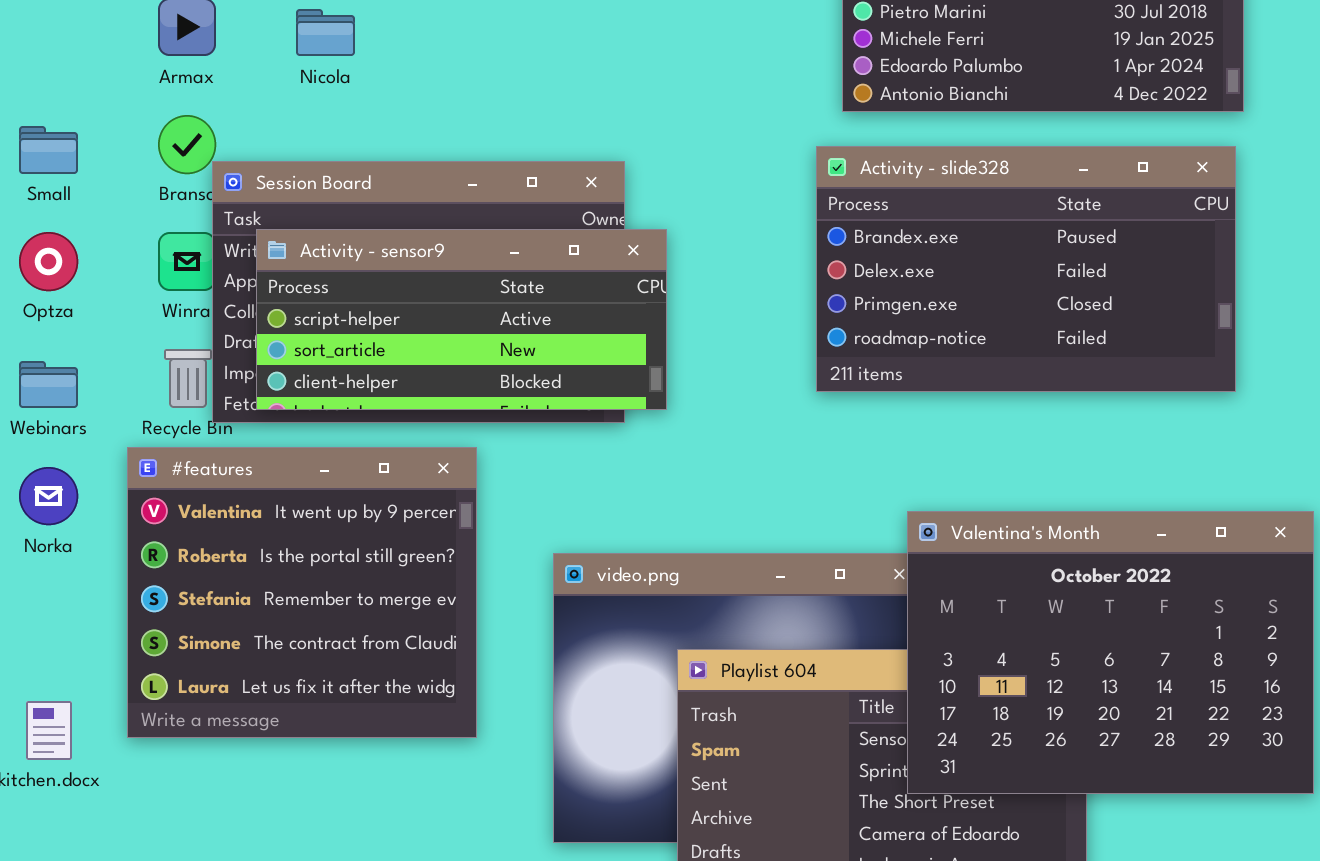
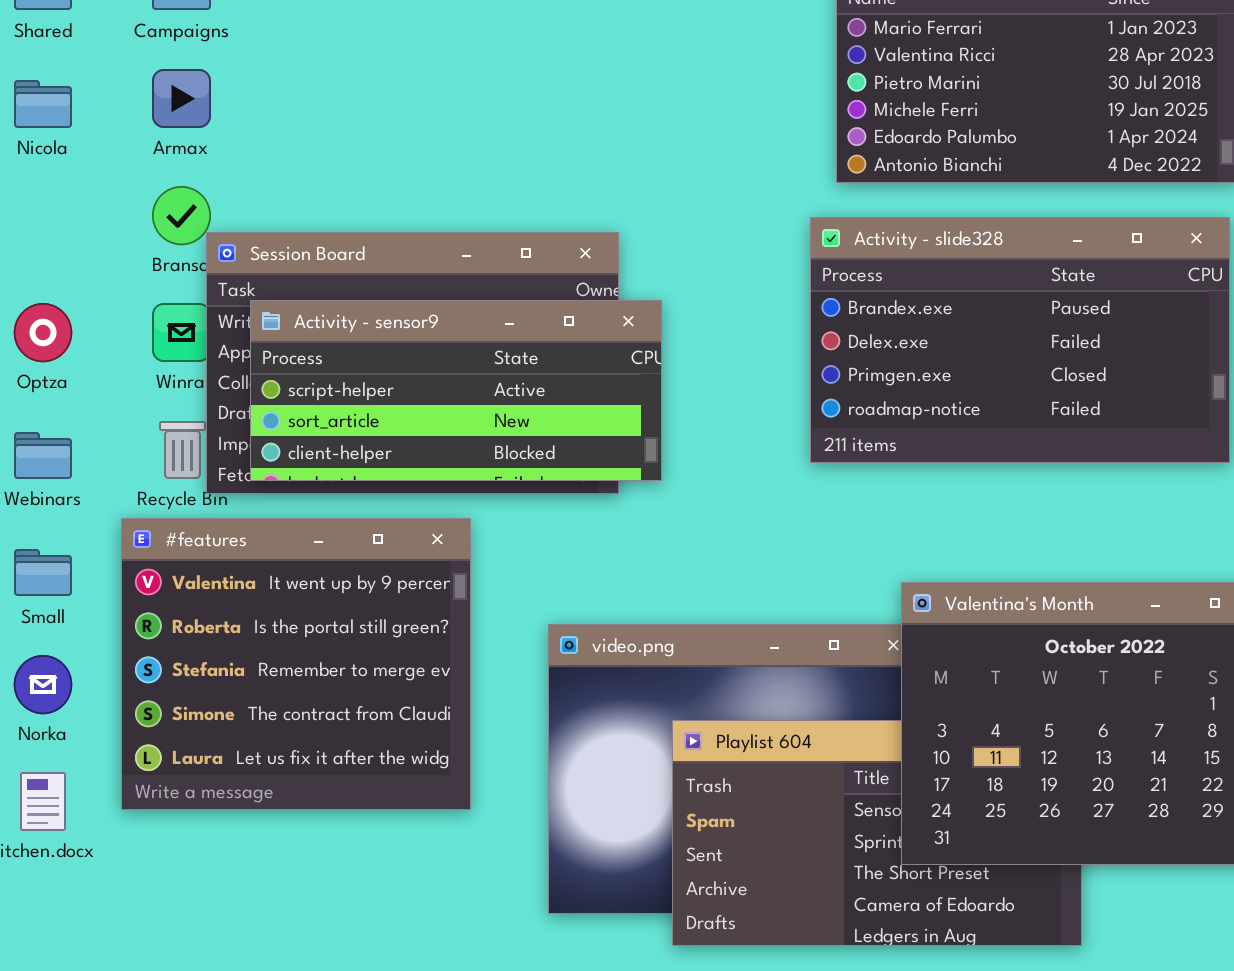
Nicola: [296,9,355,56] -> [14,80,72,128], moved
Small: [19,126,78,174] -> [14,549,72,596], moved
Norka: [19,467,78,525] -> [14,655,72,714], moved

